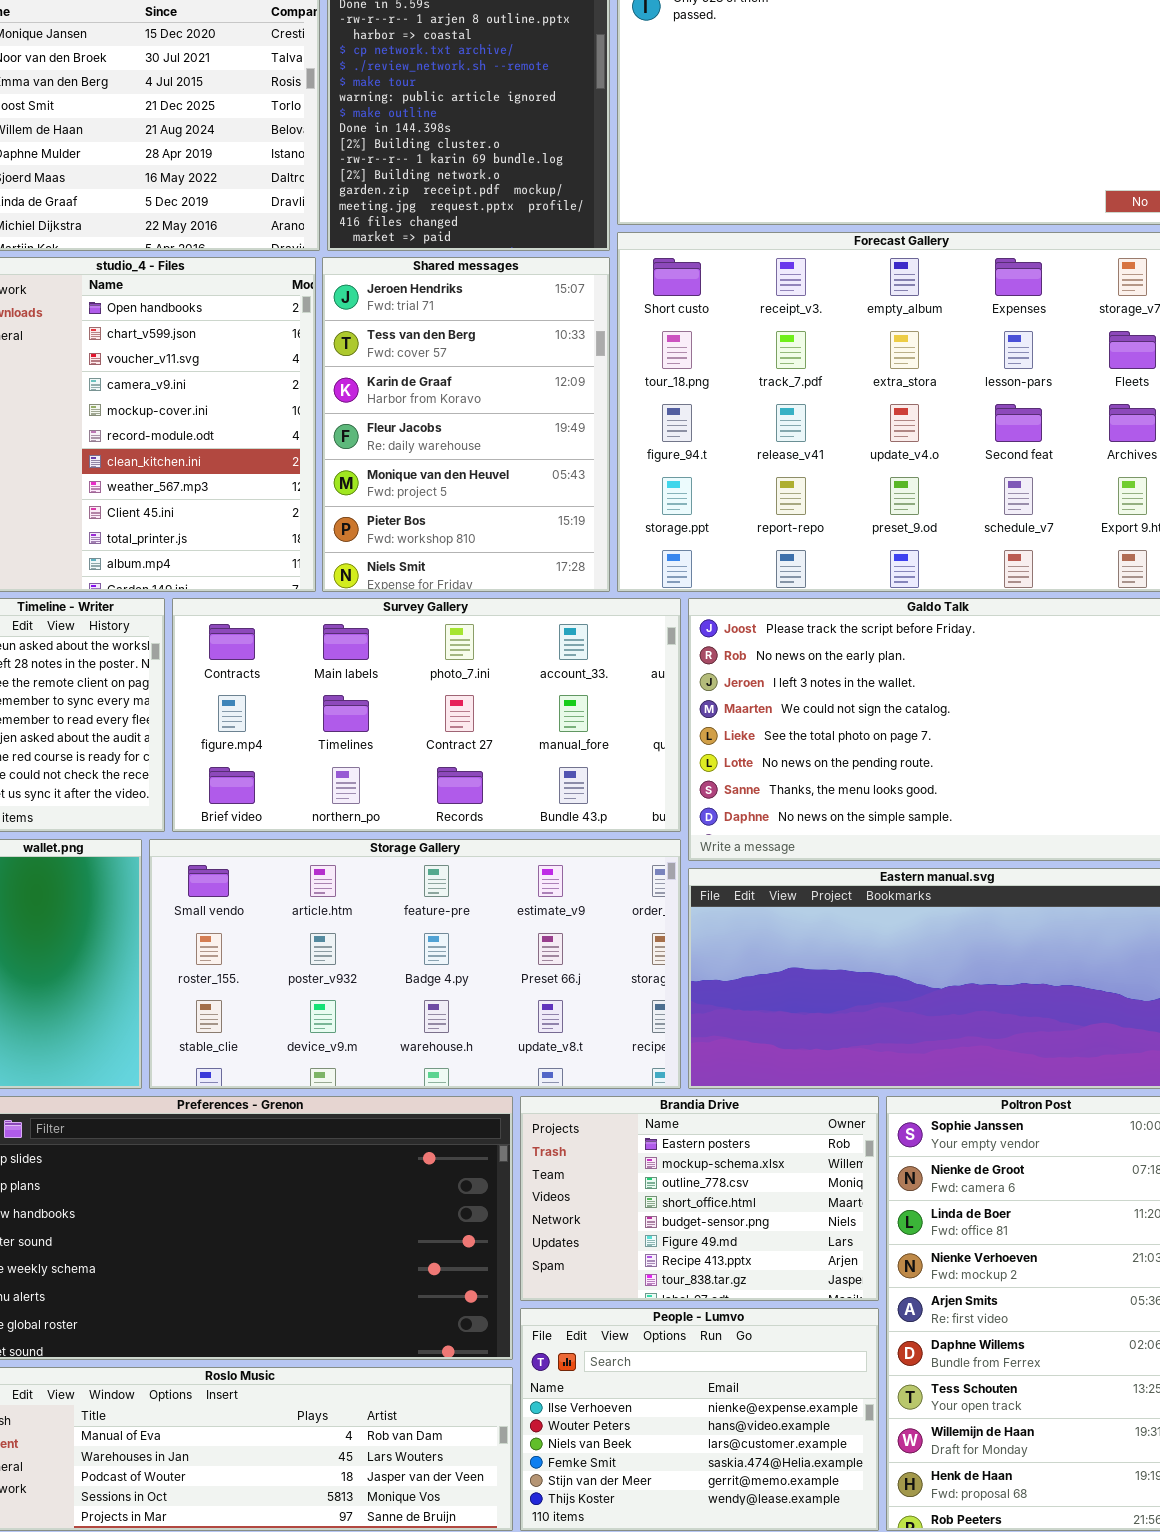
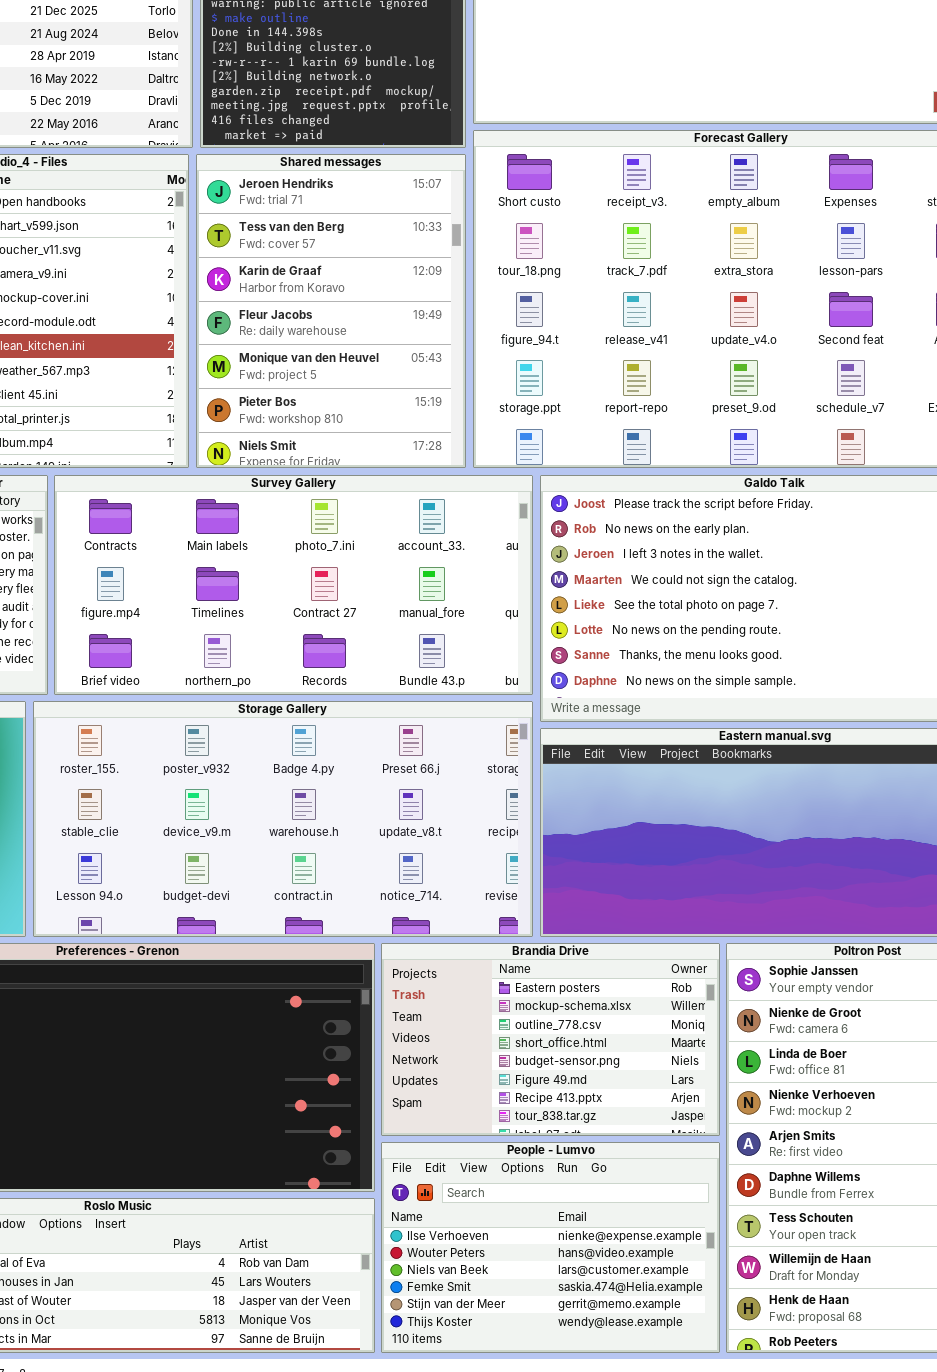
Storage Gallery: [149,839,681,1089] -> [33,701,533,937], scrolled down 1 row

